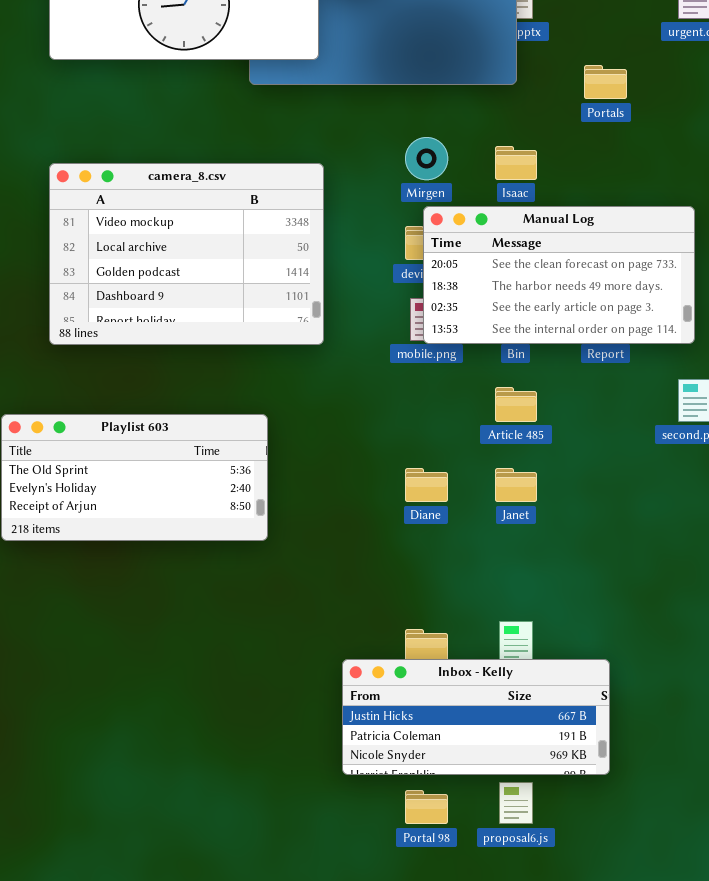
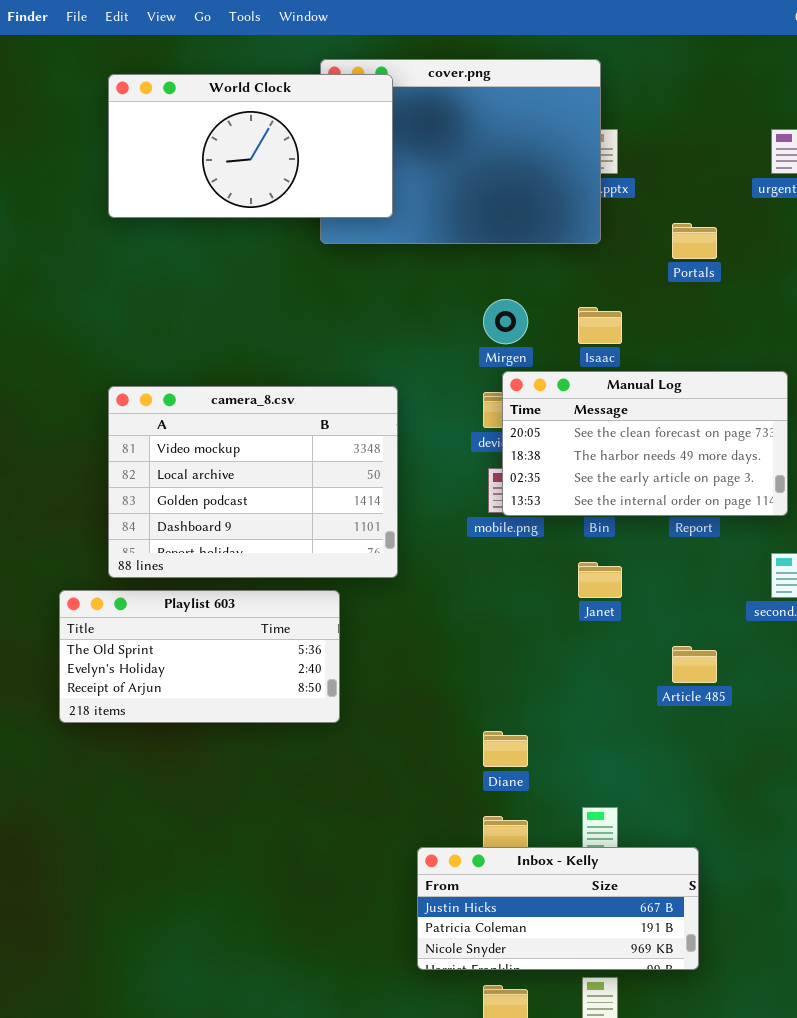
camera_8.csv: [49,163,324,345] -> [108,386,398,578], moved
Article 485: [495,387,537,422] -> [672,646,717,683], moved
Diane: [405,468,448,502] -> [483,731,528,767], moved
Janet: [495,468,537,502] -> [578,562,622,598], moved

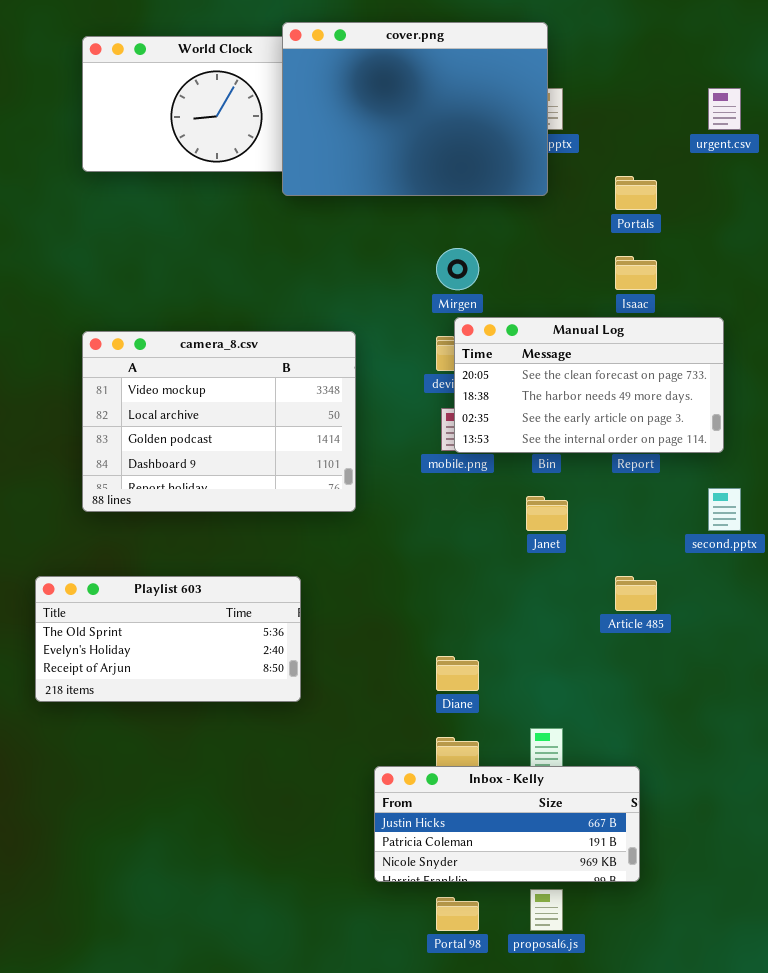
cover.png: [320,59,601,244] -> [282,22,548,196], raised
Isaac: [578,307,622,344] -> [615,256,657,290], moved
Playlist 603: [59,590,340,723] -> [35,576,301,702], moved

